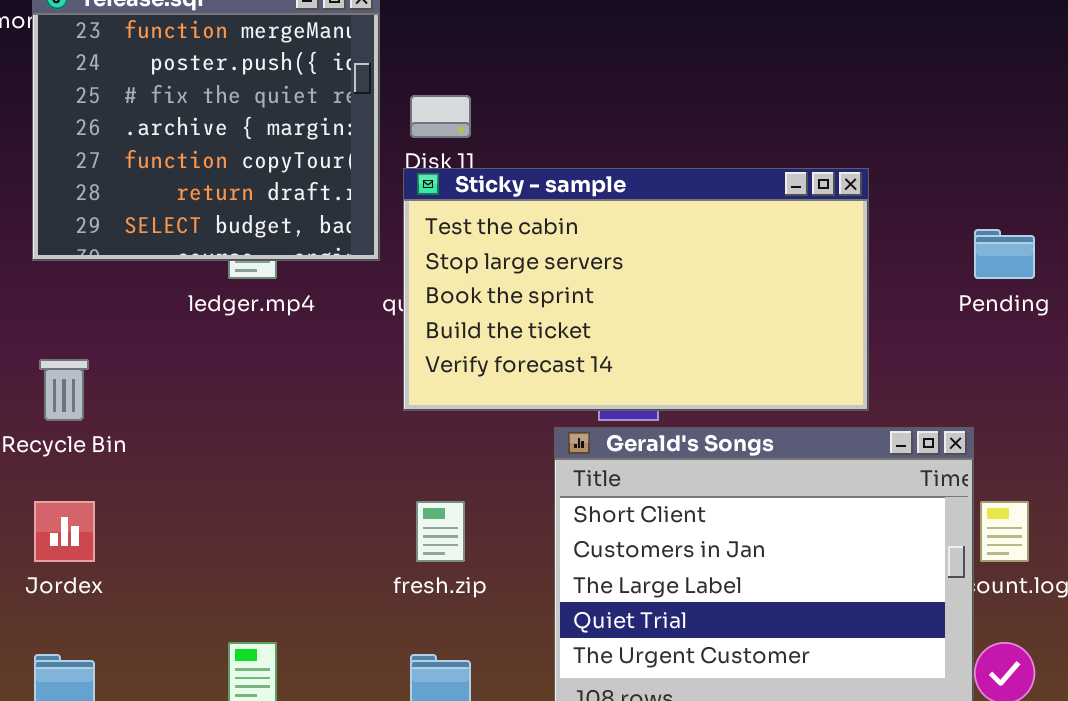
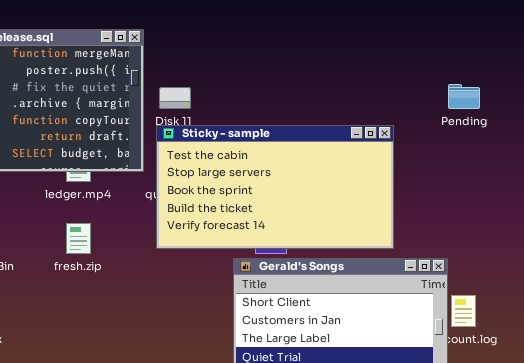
Pending: [974,229,1035,279] -> [448,84,480,109], moved
fresh.zip: [416,501,465,562] -> [66,223,91,254], moved

